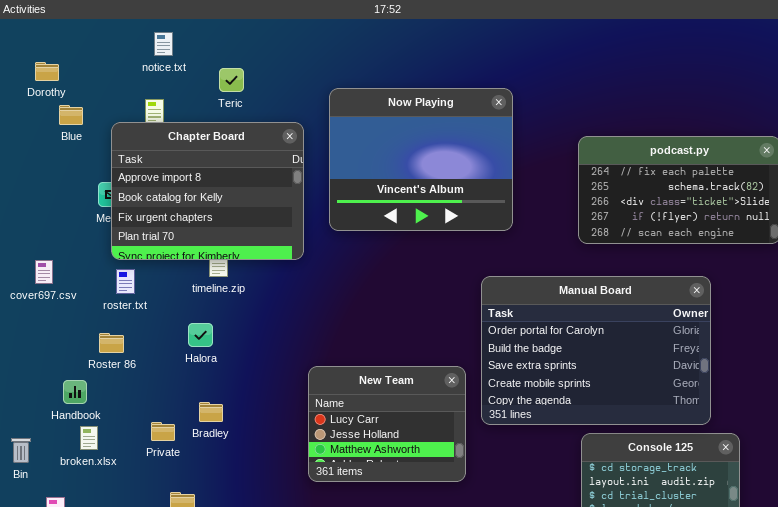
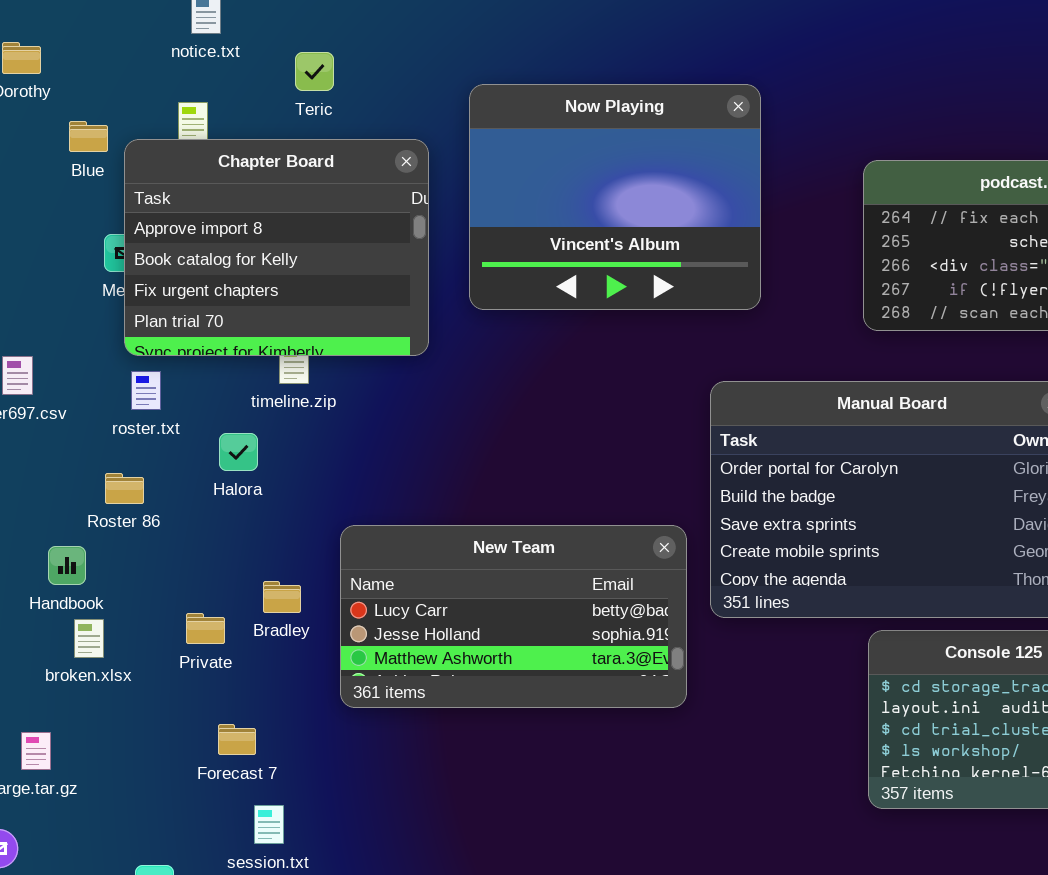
Blue: [59,105,83,125] -> [69,121,108,152], moved
Halora: [188,323,213,347] -> [219,433,258,471], moved
New Team: [308,366,466,482] -> [340,525,687,708], resized

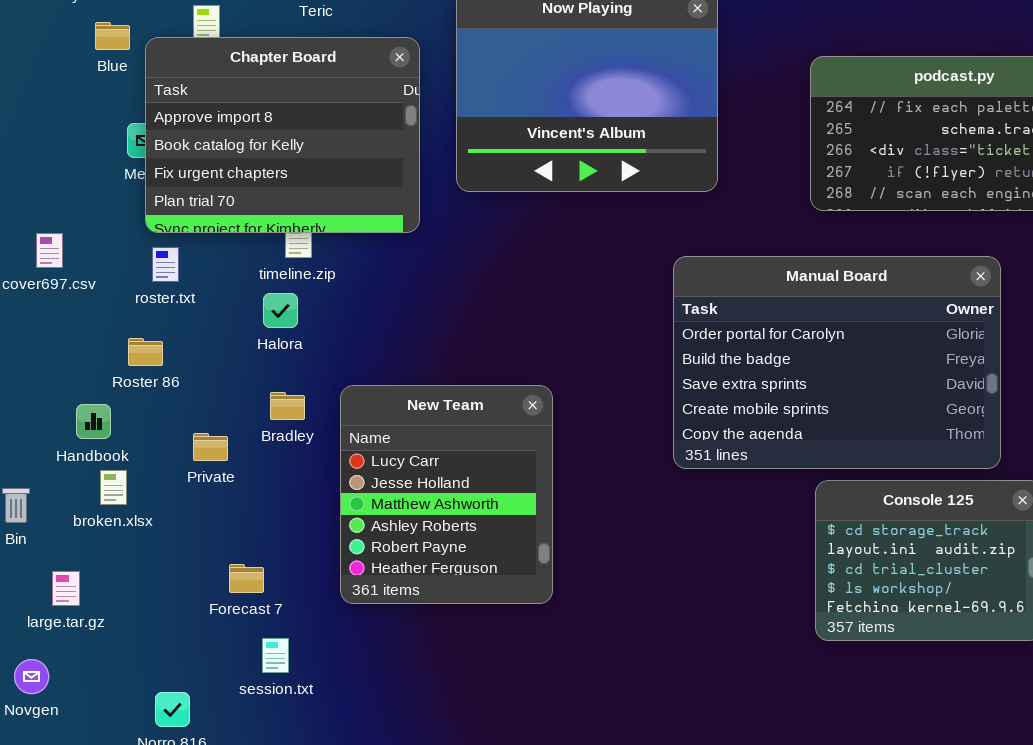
Halora: [219,433,258,471] -> [263,293,298,328], moved
New Team: [340,525,687,708] -> [340,385,553,604], resized
Bradley: [263,581,301,613] -> [270,392,305,420], moved
Private: [186,613,225,644] -> [193,433,228,461], moved

